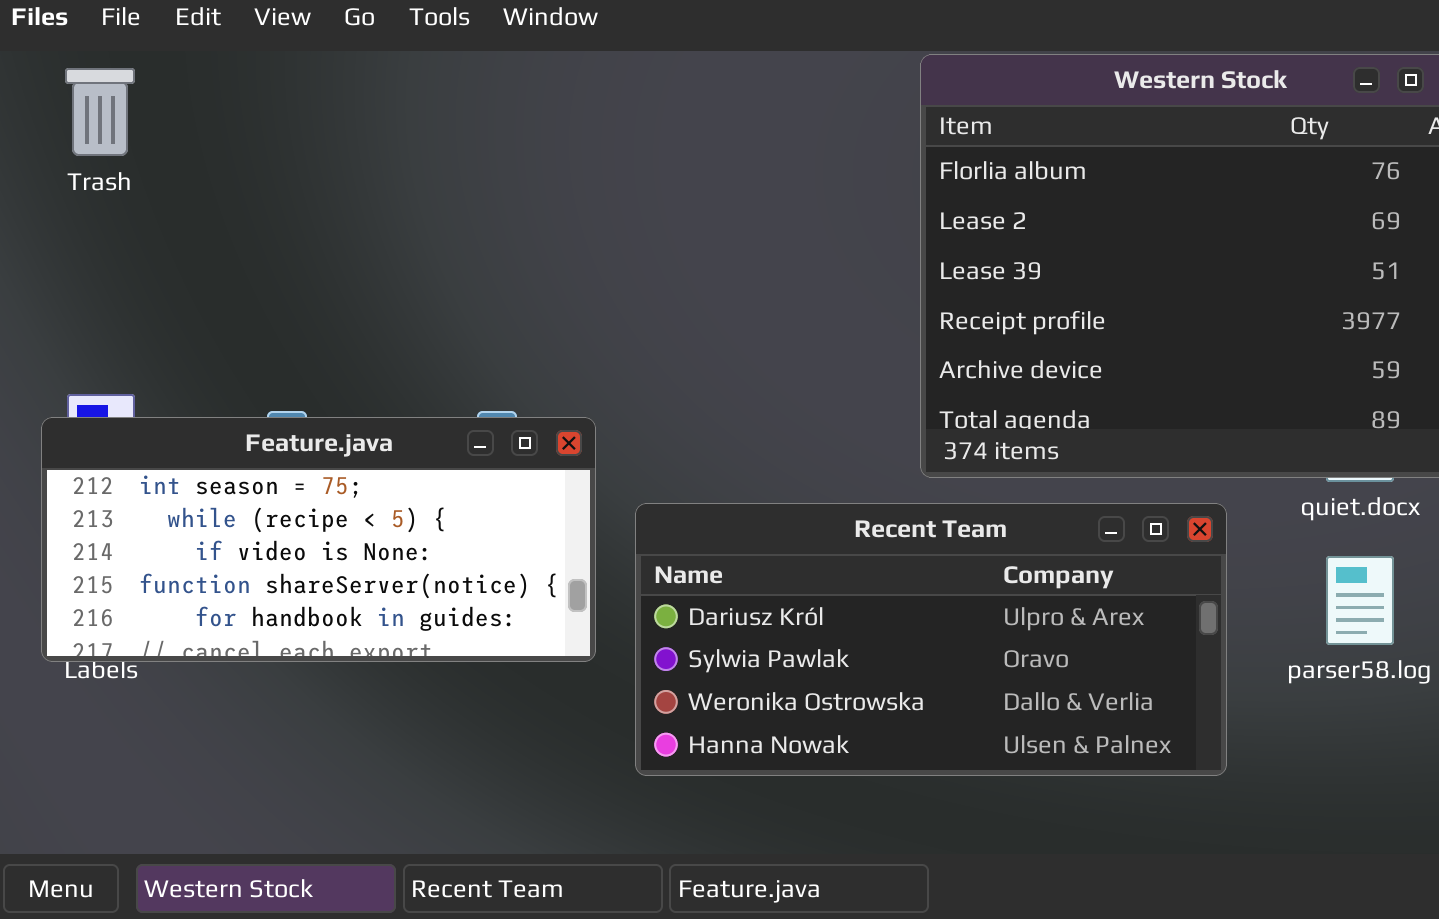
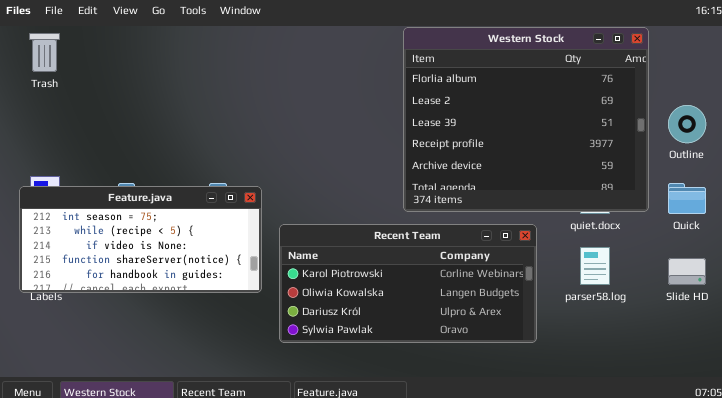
Recent Team: [635,503,1227,776] -> [279,224,537,343], scrolled up 2 rows

